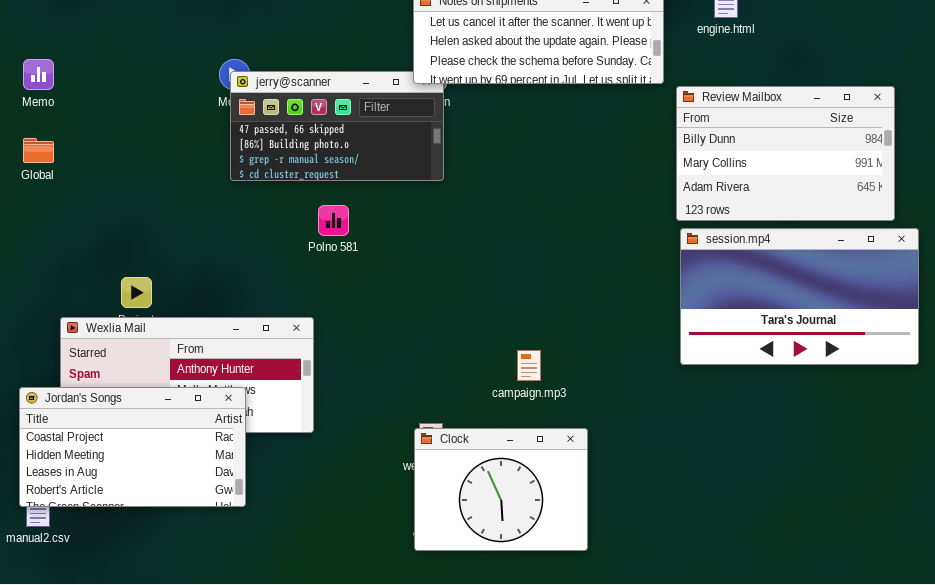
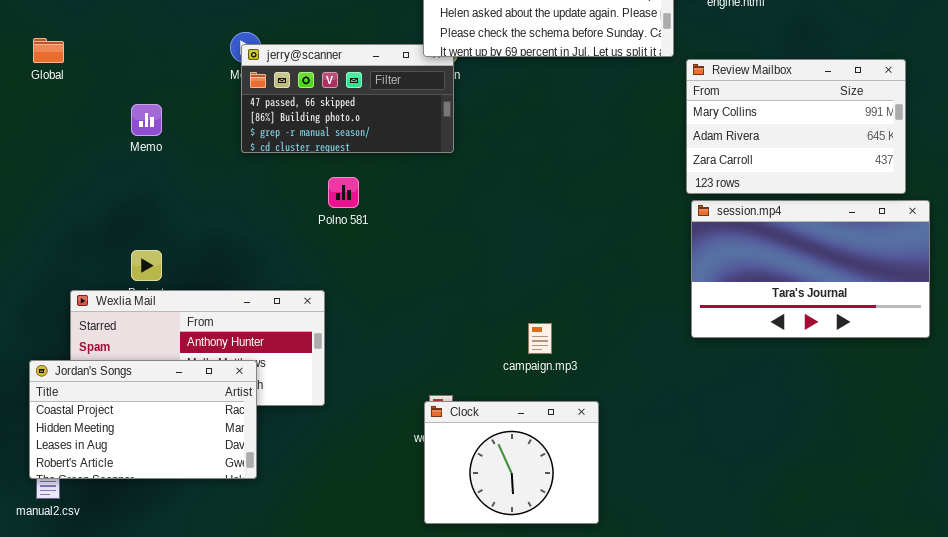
Memo: [23,59,54,90] -> [131,104,162,136], moved
Review Mailbox: [676,86,895,221] -> [686,59,906,194], scrolled down 1 row
Global: [23,138,54,163] -> [33,38,64,63], moved

